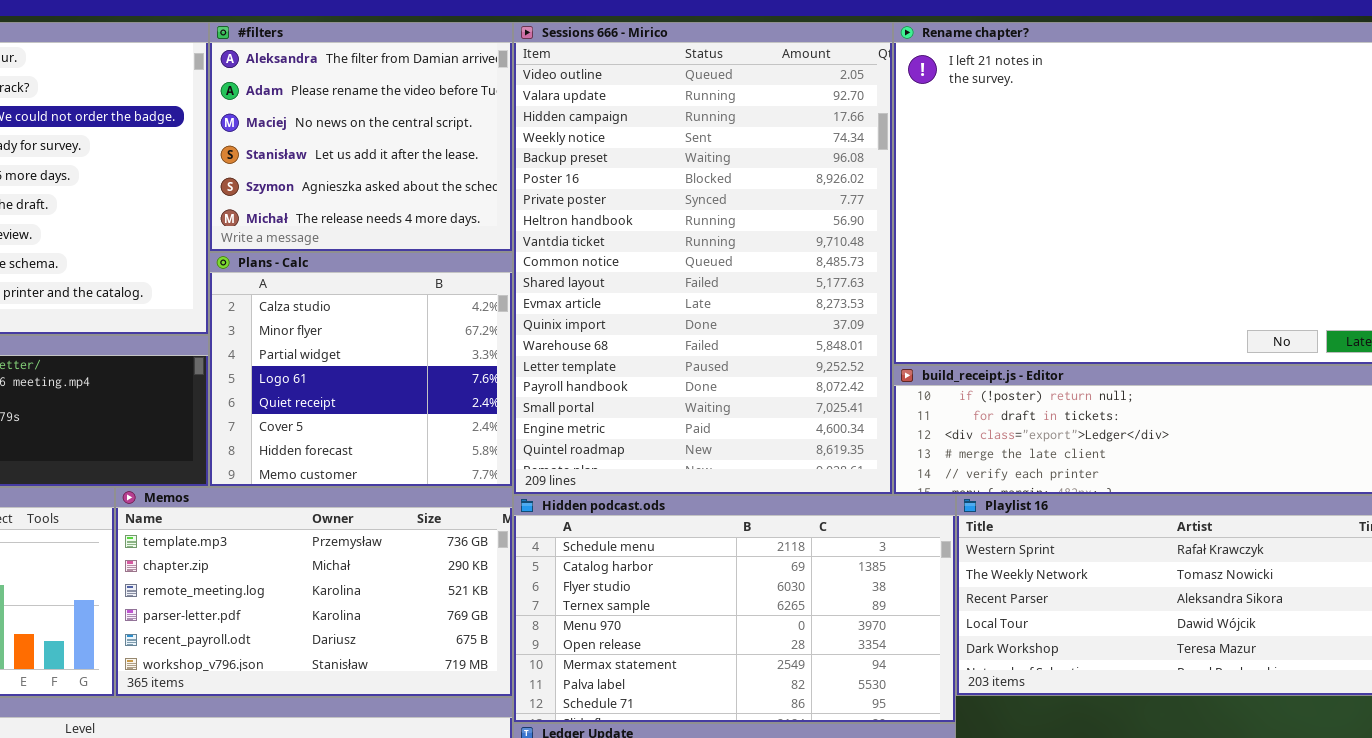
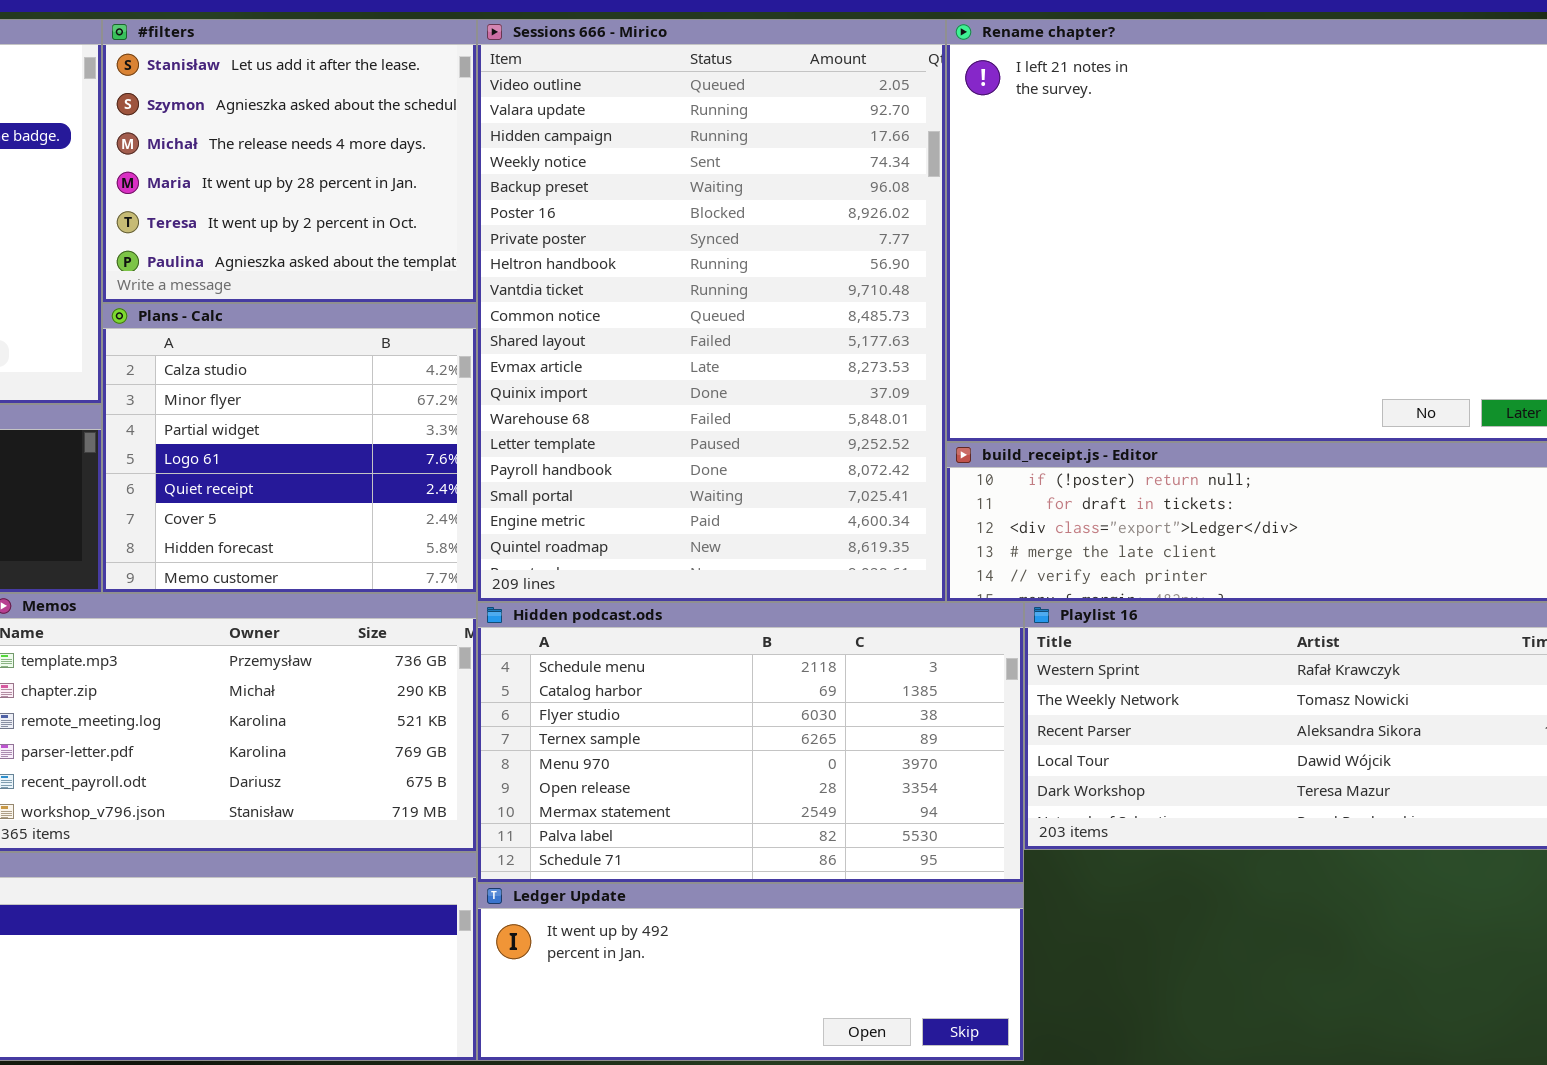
#filters: [209,22,513,252] -> [102,19,477,303], scrolled down 3 rows

